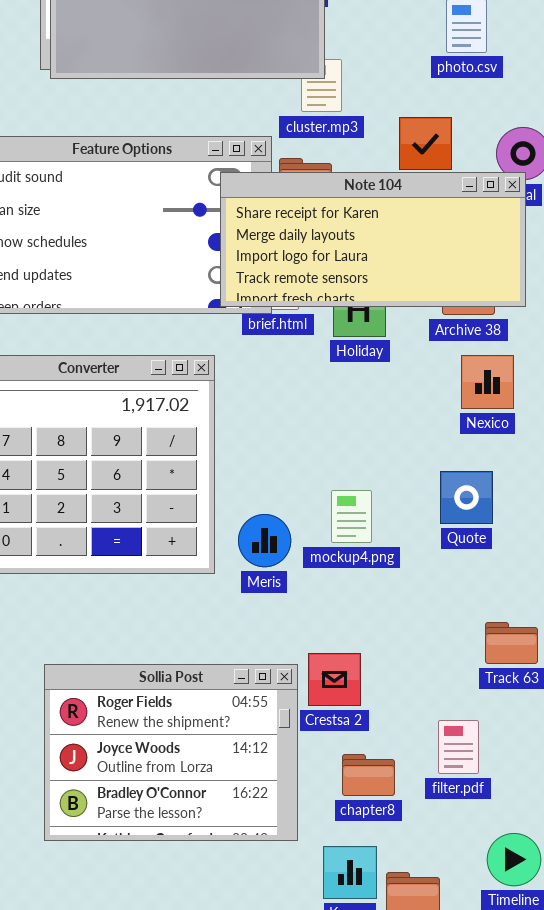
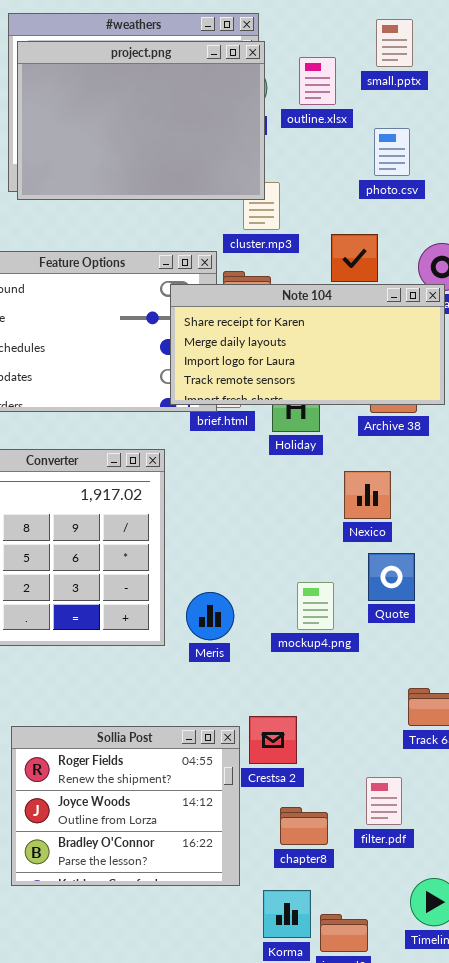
Nexico: [461,355,514,409] -> [344,471,391,519], moved
mockup4.png: [331,490,372,543] -> [297,582,334,630], moved

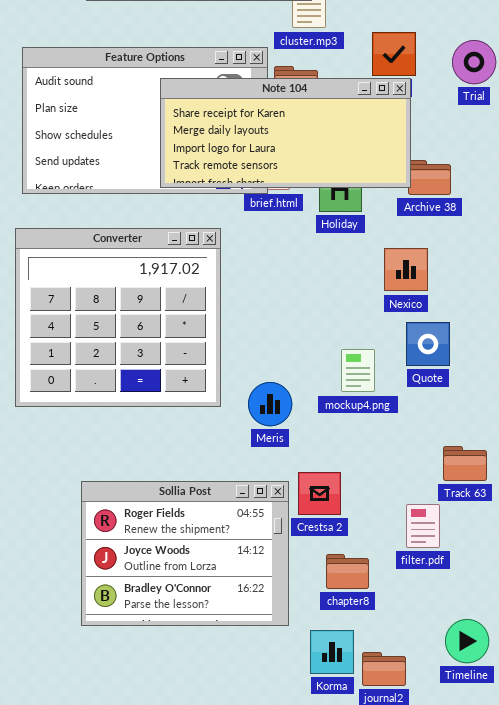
Note 104: [170,284,445,405] -> [160,78,411,188], moved
Meris: [186,592,234,640] -> [248,382,292,426], moved
filter.pdf: [366,777,402,825] -> [406,504,440,548], moved

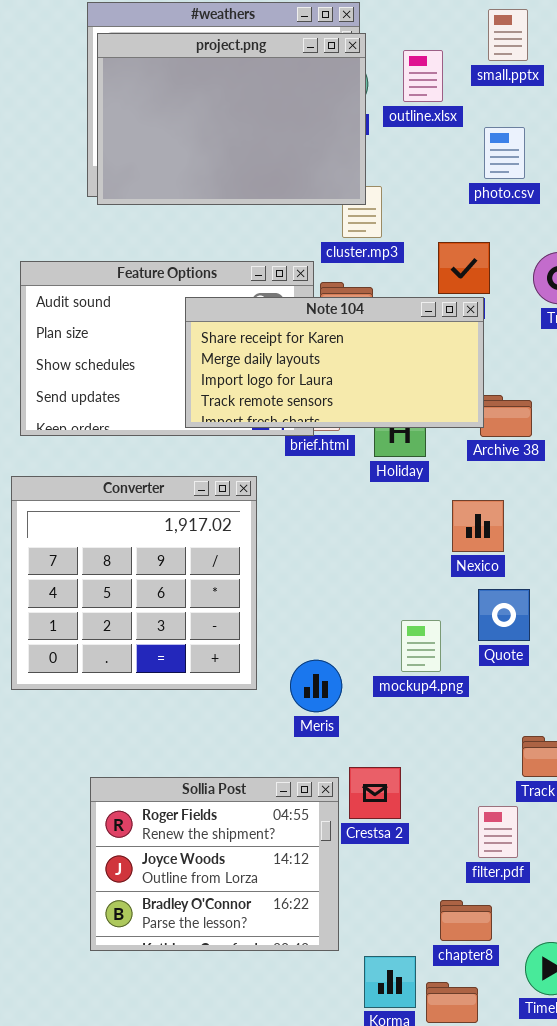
chapter8: [326,554,369,589] -> [440,900,492,941], moved

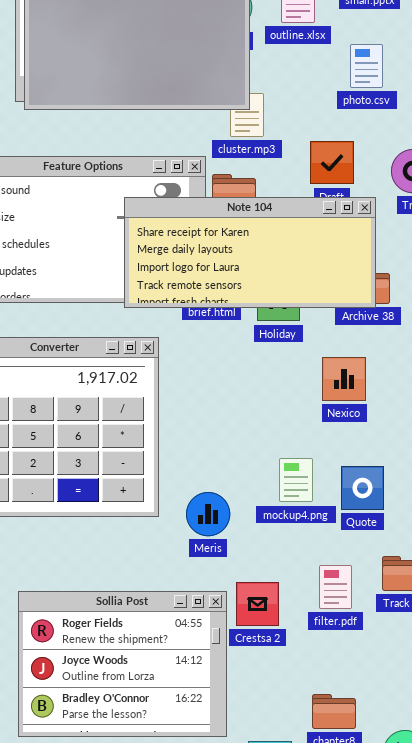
Note 104: [185,297,484,428] -> [124,197,376,308], moved
Quote: [478,589,530,641] -> [341,466,384,510], moved
filter.pdf: [478,806,518,858] -> [319,565,352,609], moved

